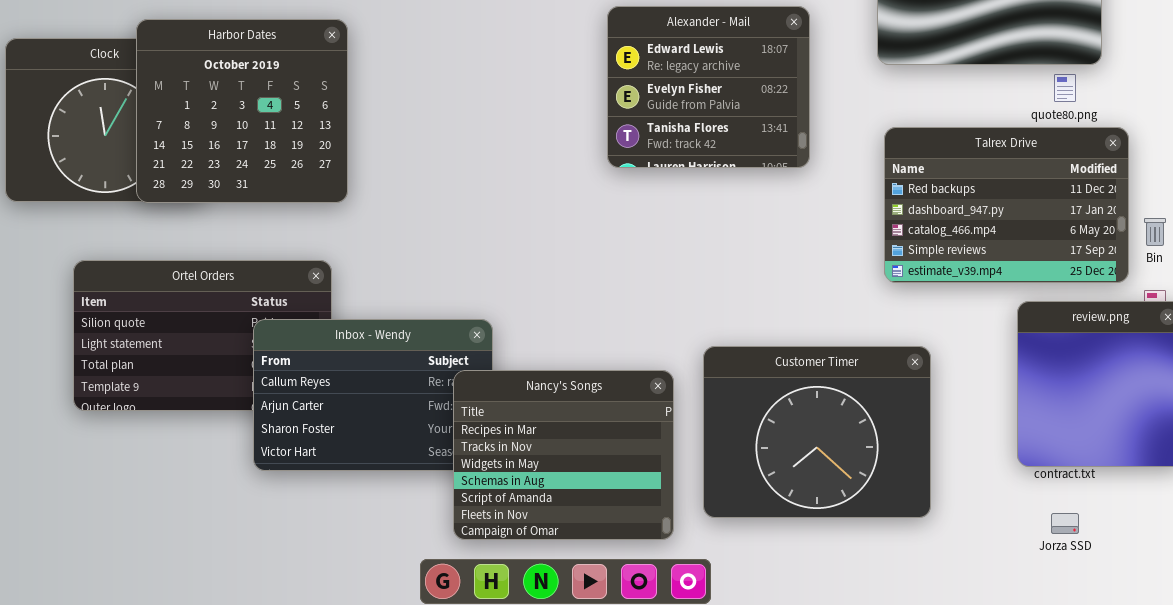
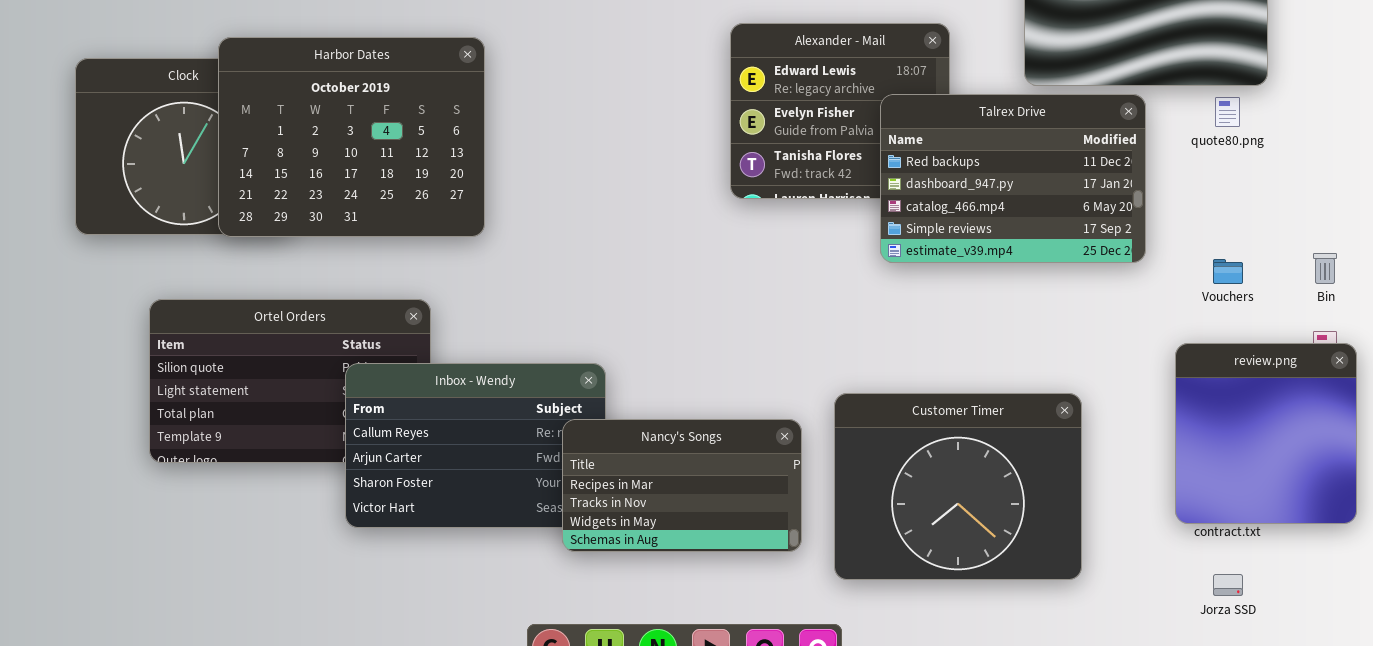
Harbor Dates: [136,19,348,203] -> [218,37,485,237], resized
Talrex Drive: [884,127,1129,283] -> [880,94,1146,263], moved
Nancy's Songs: [453,370,674,540] -> [562,419,802,552], resized

